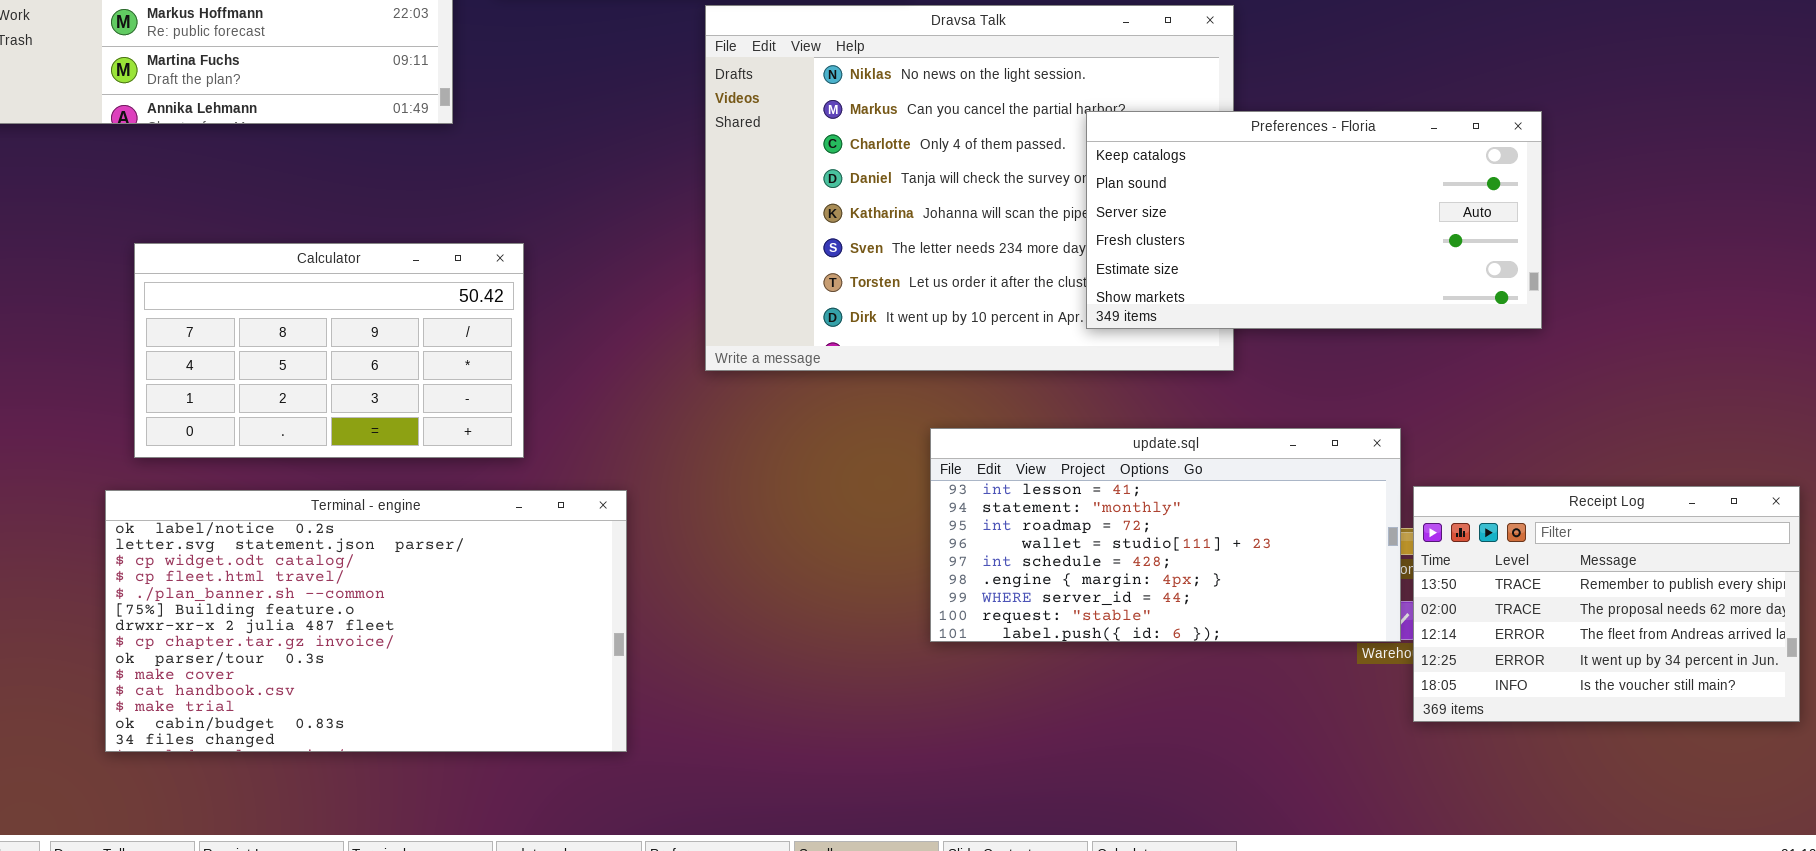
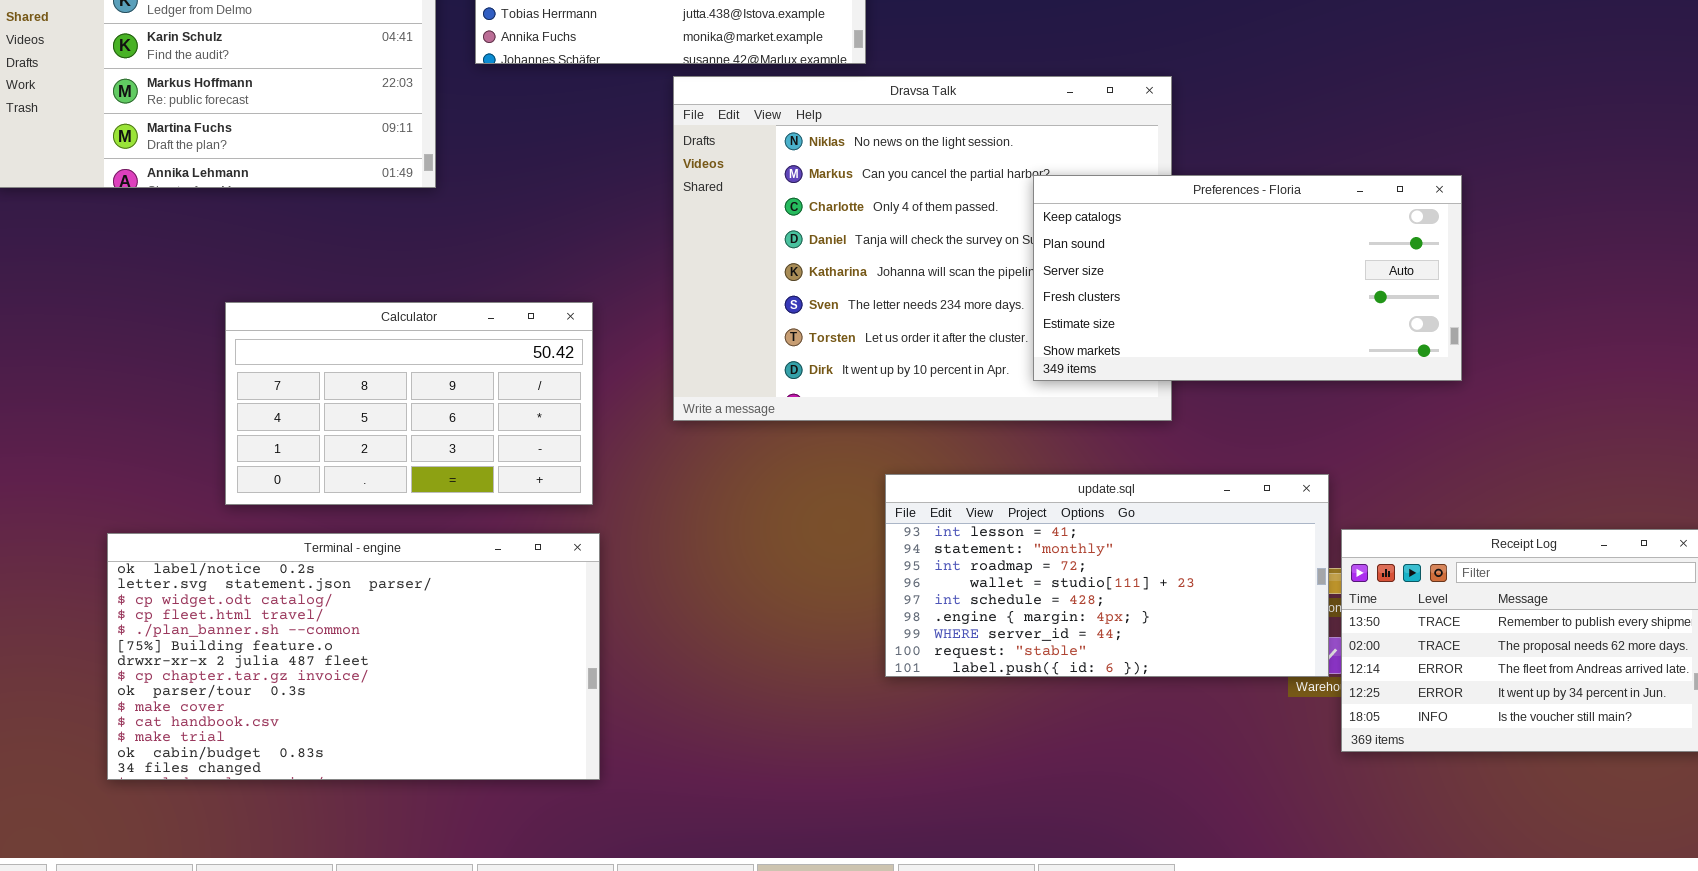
Calculator: [134,243,524,458] -> [225,302,593,505], moved

